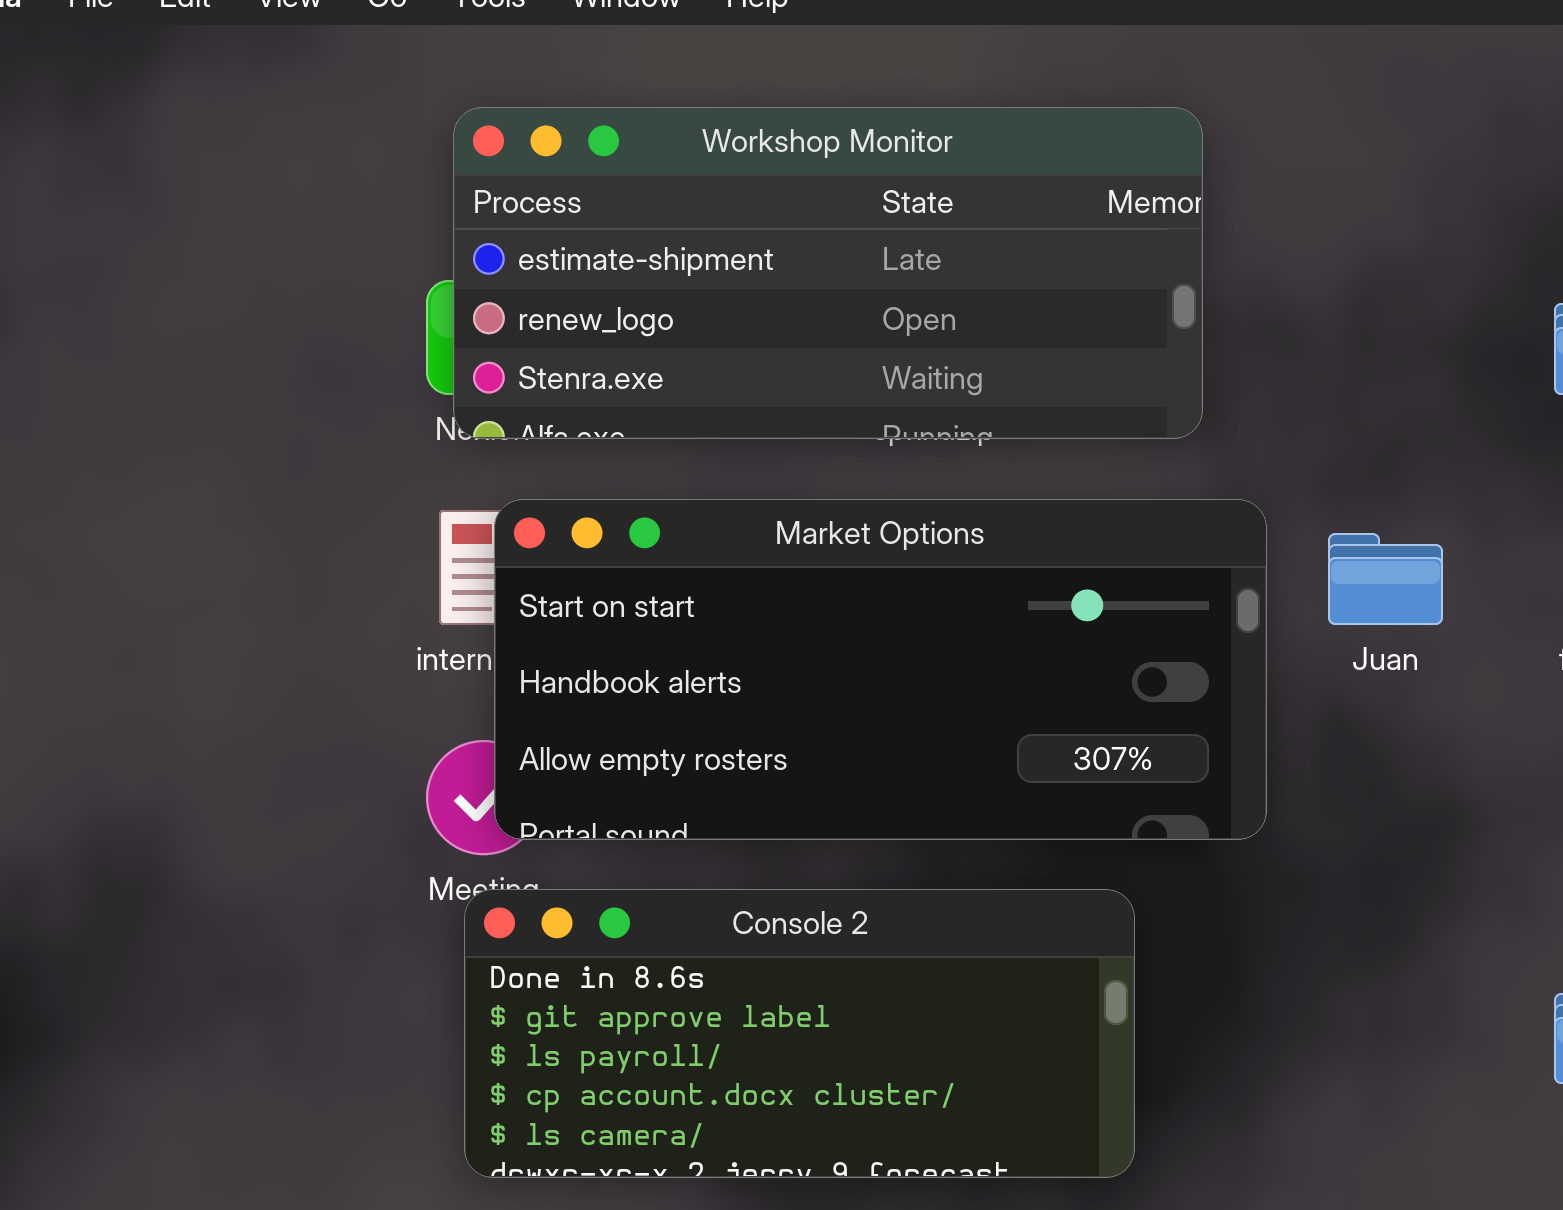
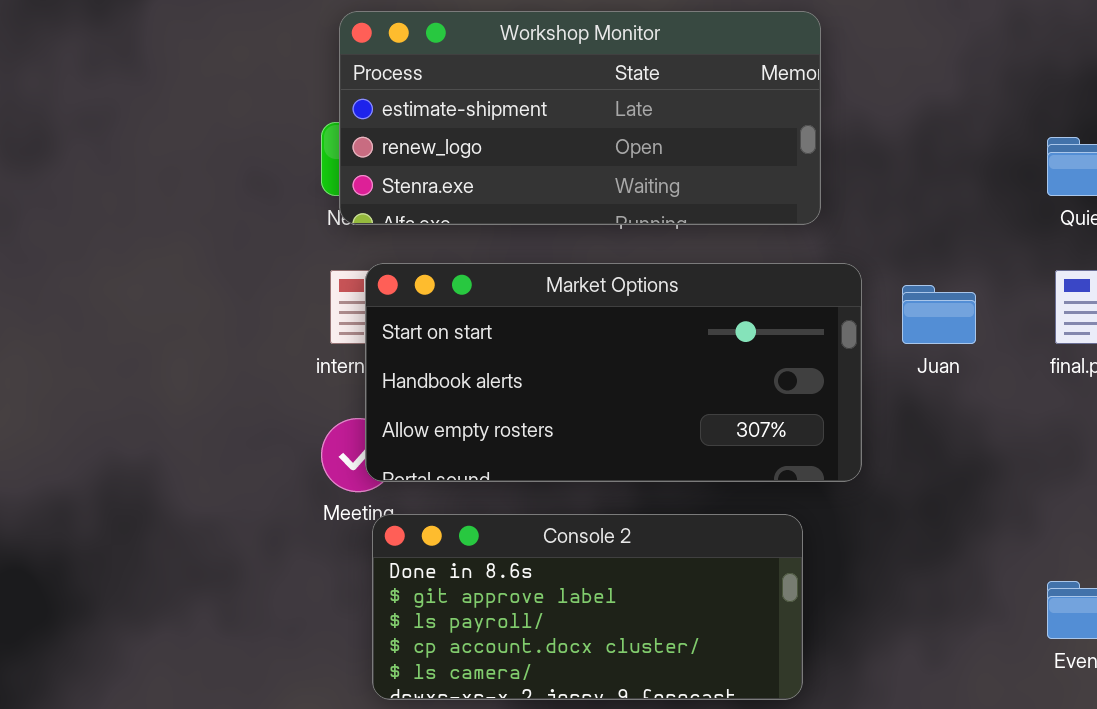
Console 2: [464,889,1135,1178] -> [372,514,803,700], moved

